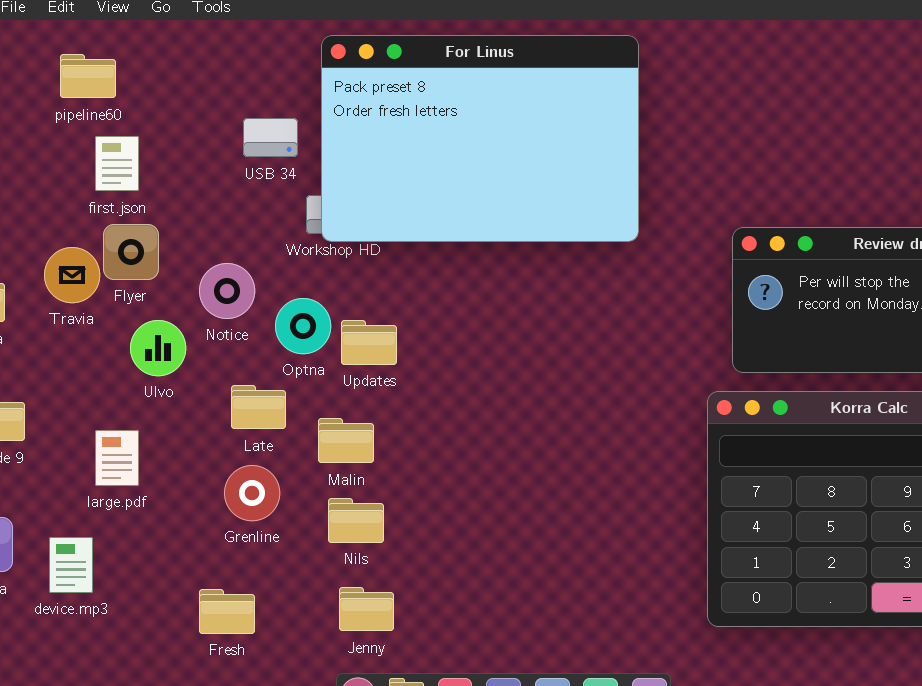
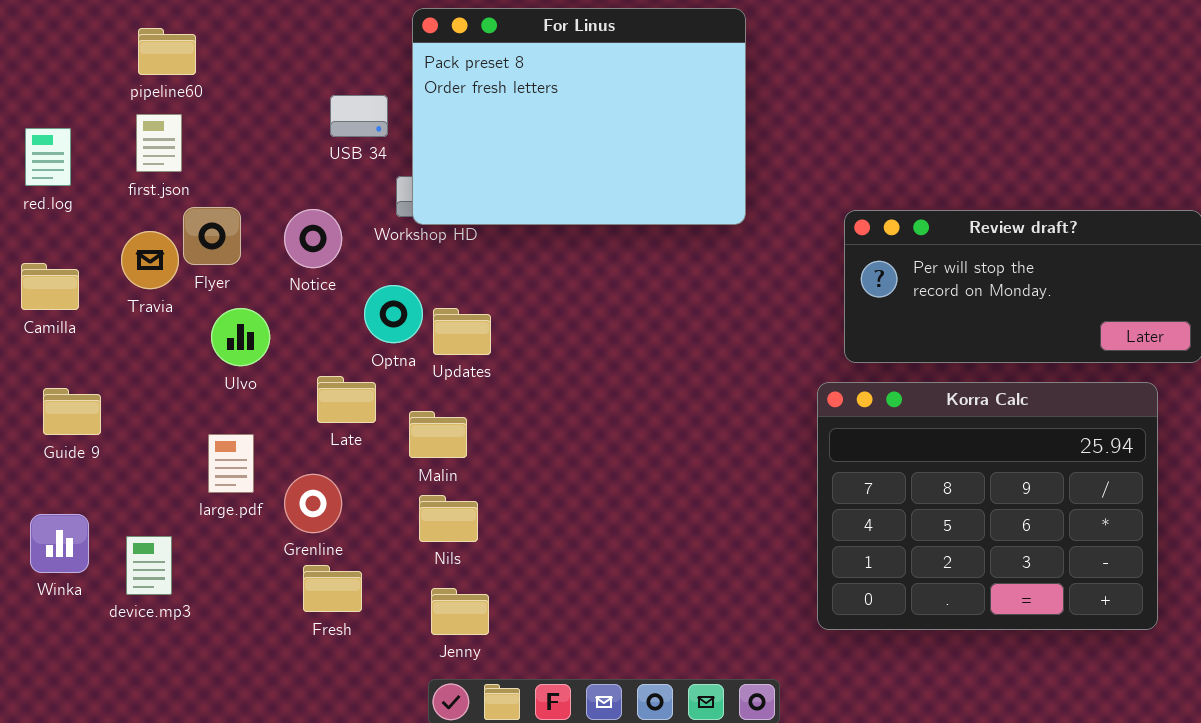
first.json: [95,136,139,191] -> [136,114,182,172], moved
Notice: [199,263,255,319] -> [284,209,342,268], moved
large.pdf: [95,430,139,486] -> [208,434,254,493], moved
Grenline: [224,465,280,521] -> [284,474,342,533], moved
Fresh: [199,589,255,634] -> [303,565,362,612], moved

